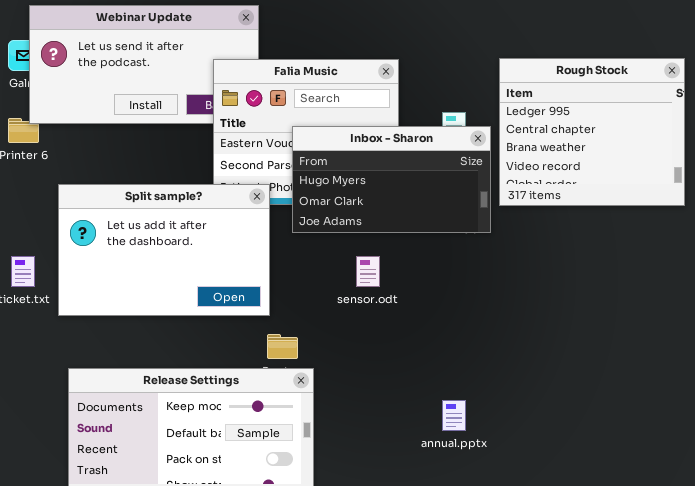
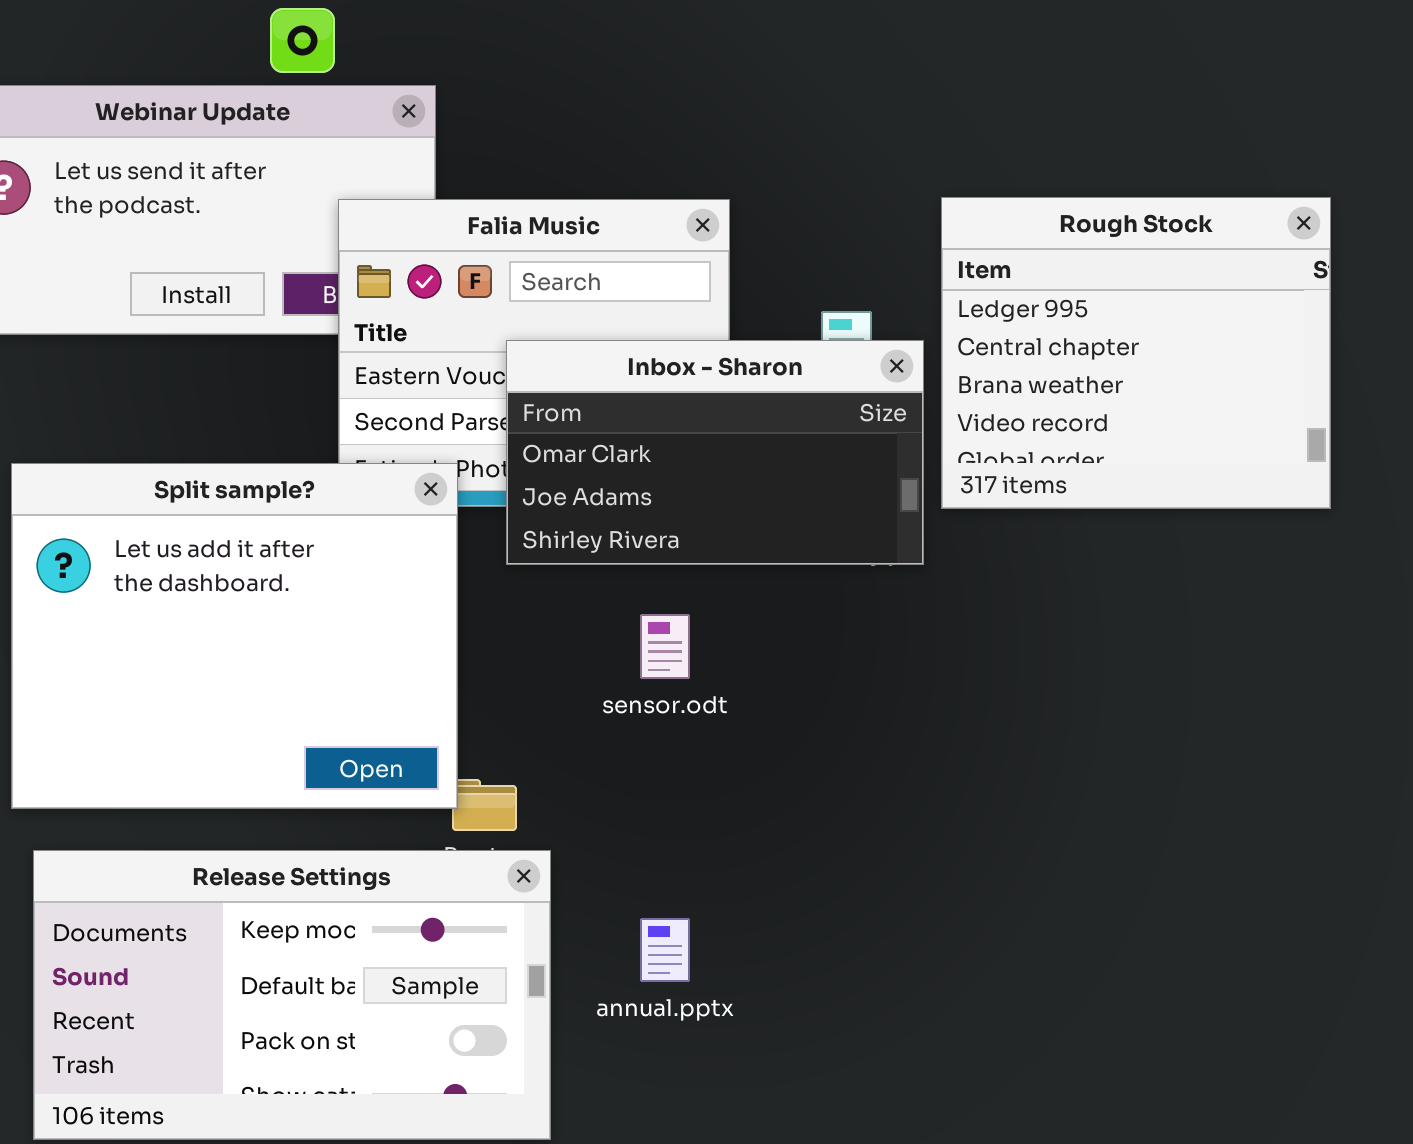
Inbox - Sharon: [292,126,491,233] -> [506,340,924,565], scrolled down 1 row
Split sample?: [58,184,270,316] -> [11,463,458,809], resized
annual.pptx: [442,400,466,431] -> [640,918,690,982], moved

